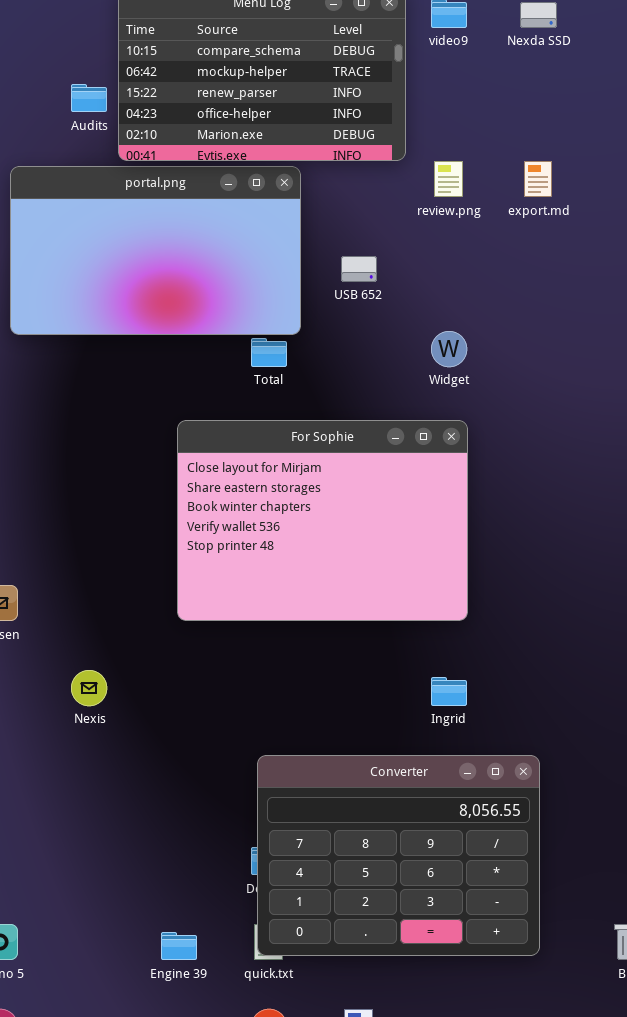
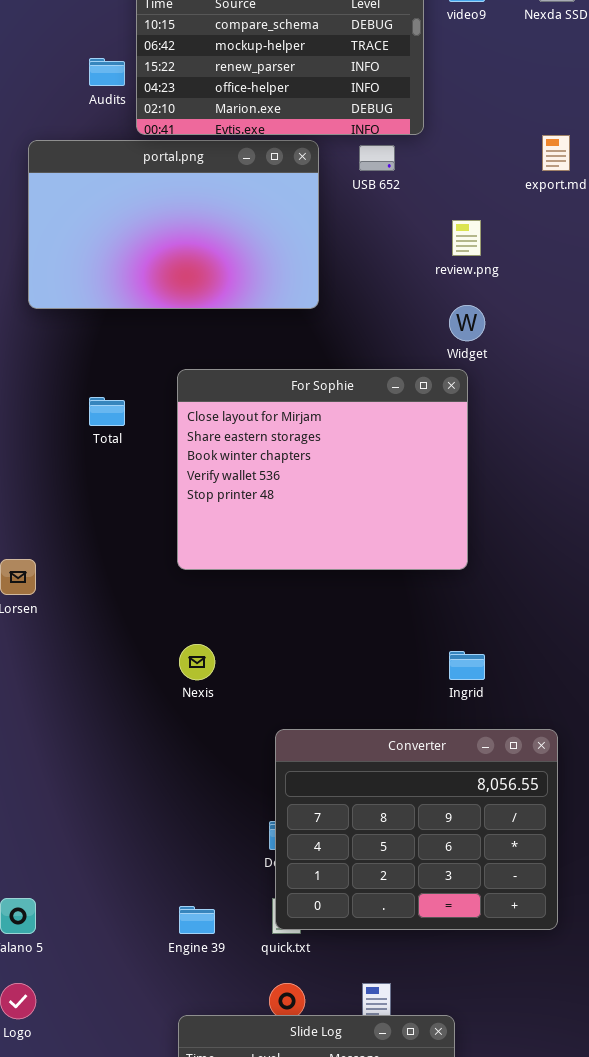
review.png: [434,161,463,197] -> [452,220,481,256], moved
USB 652: [341,256,377,282] -> [359,145,395,171], moved
Total: [251,338,287,367] -> [89,397,125,426], moved
For Sophie: [177,420,468,621] -> [177,369,468,570], moved
Nexis: [71,670,107,706] -> [179,644,215,680], moved

